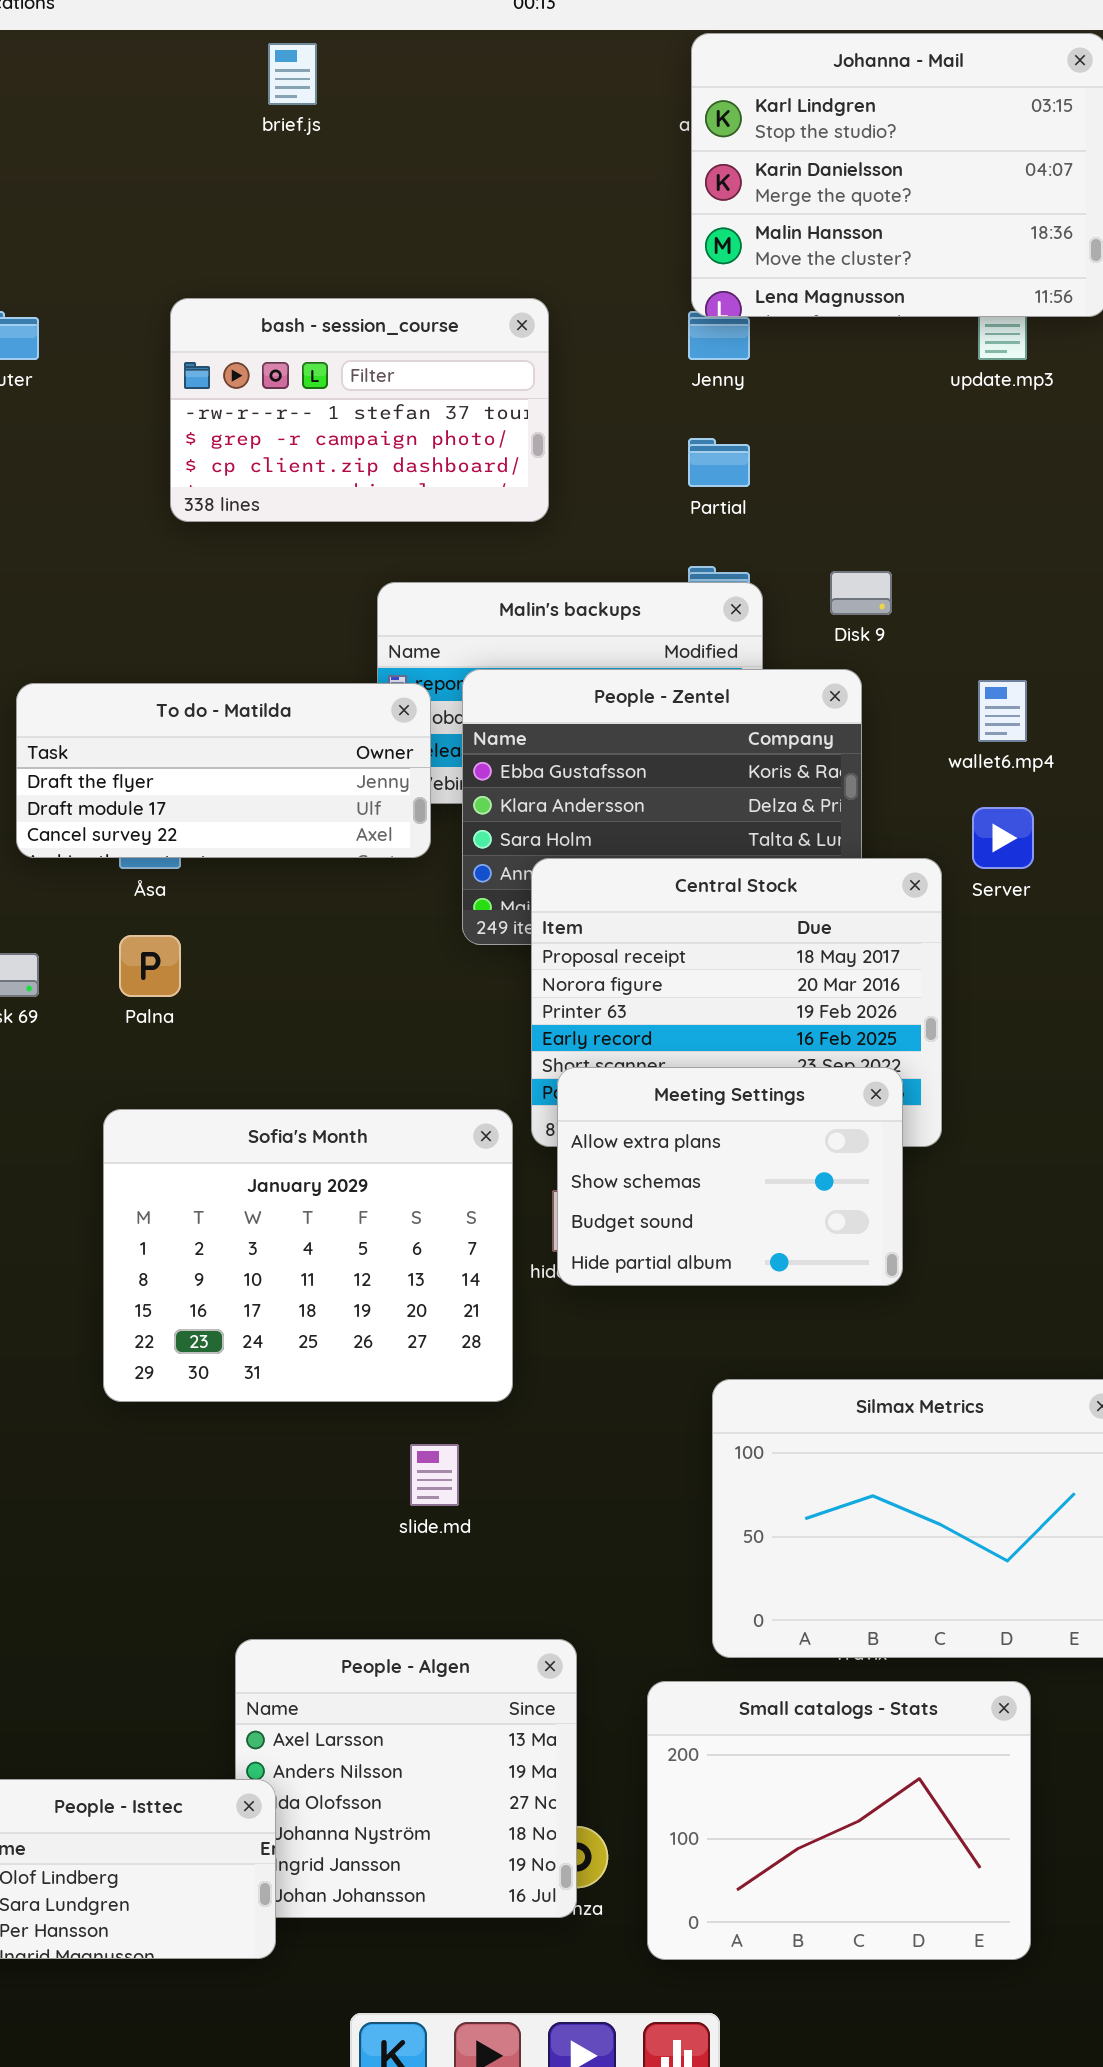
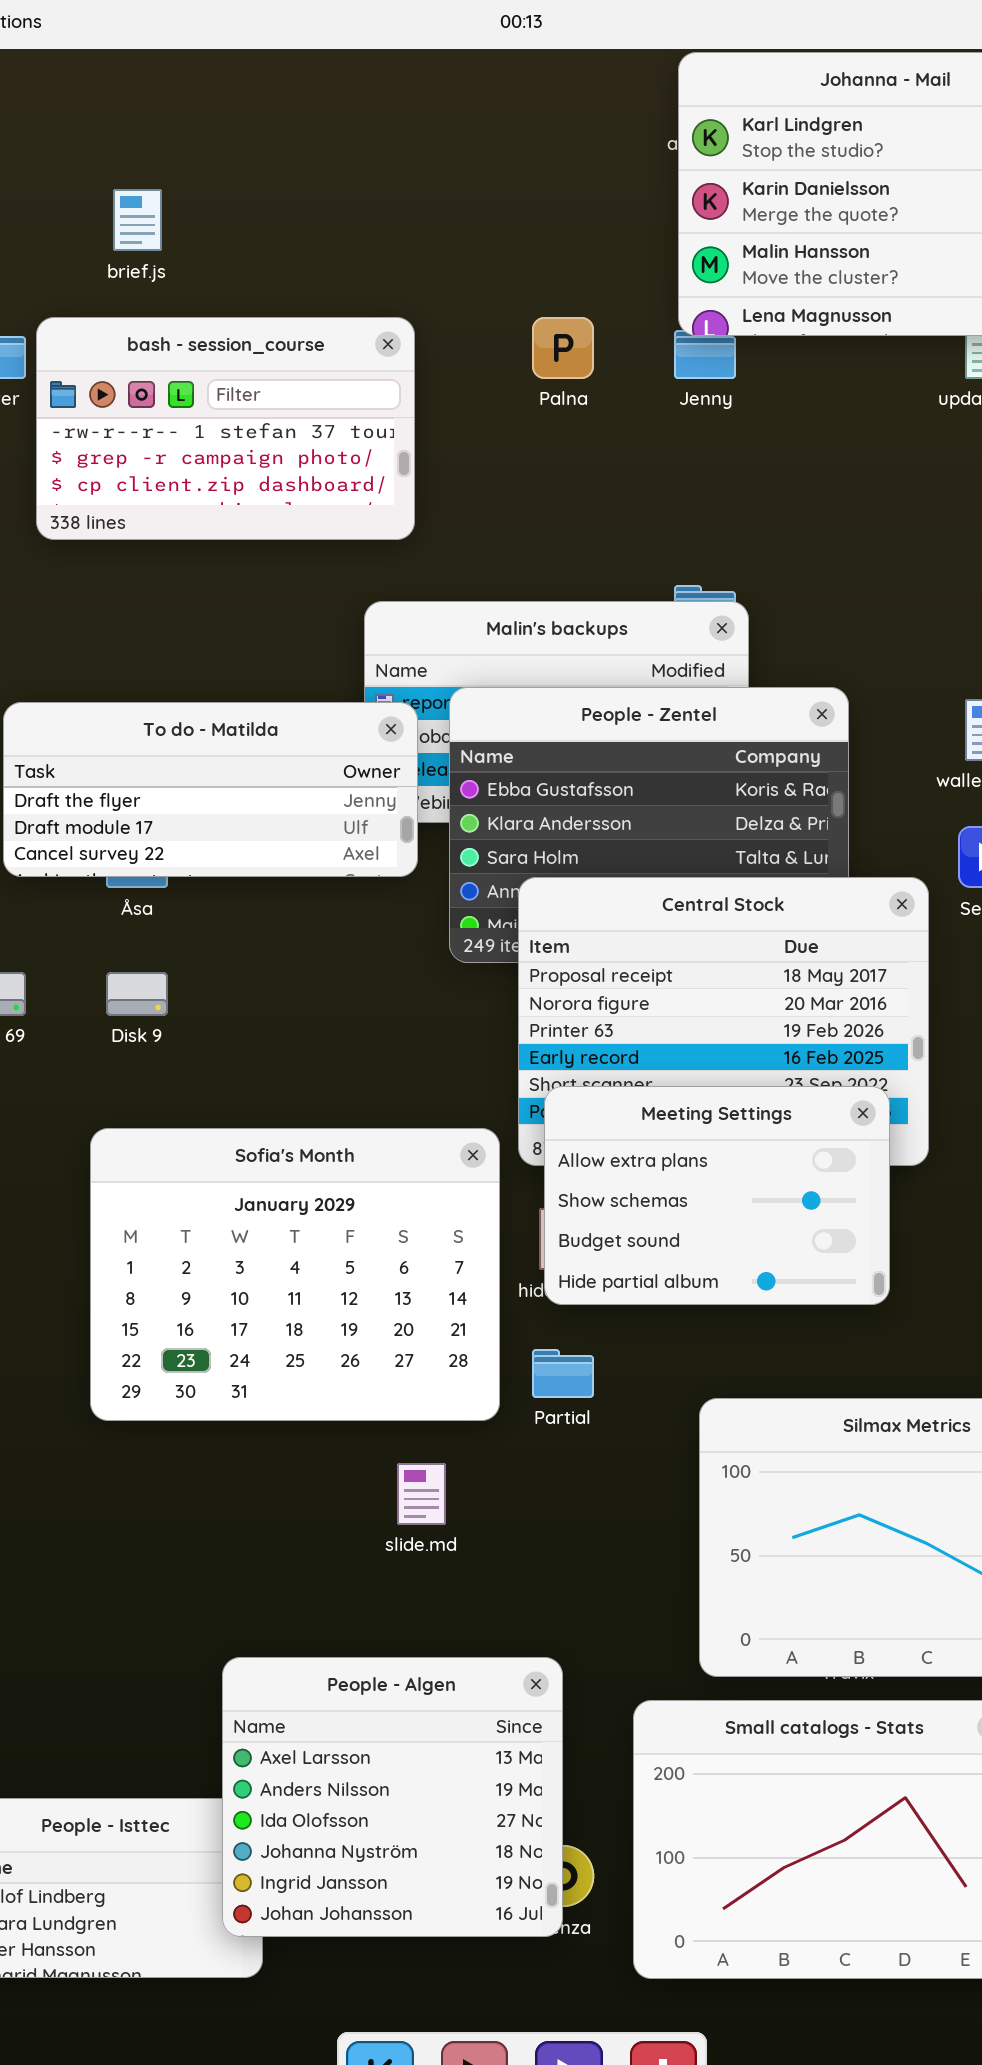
brief.js: [268,43,317,105] -> [113,189,162,251], moved
bash - session_course: [170,298,549,522] -> [36,317,415,540], moved
Partial: [688,438,750,487] -> [532,1349,594,1398], moved
Disk 9: [830,571,892,615] -> [106,972,168,1016], moved
Palna: [119,935,181,997] -> [532,317,594,379], moved
People - Algen: [235,1639,577,1918] -> [222,1657,563,1937], raised

